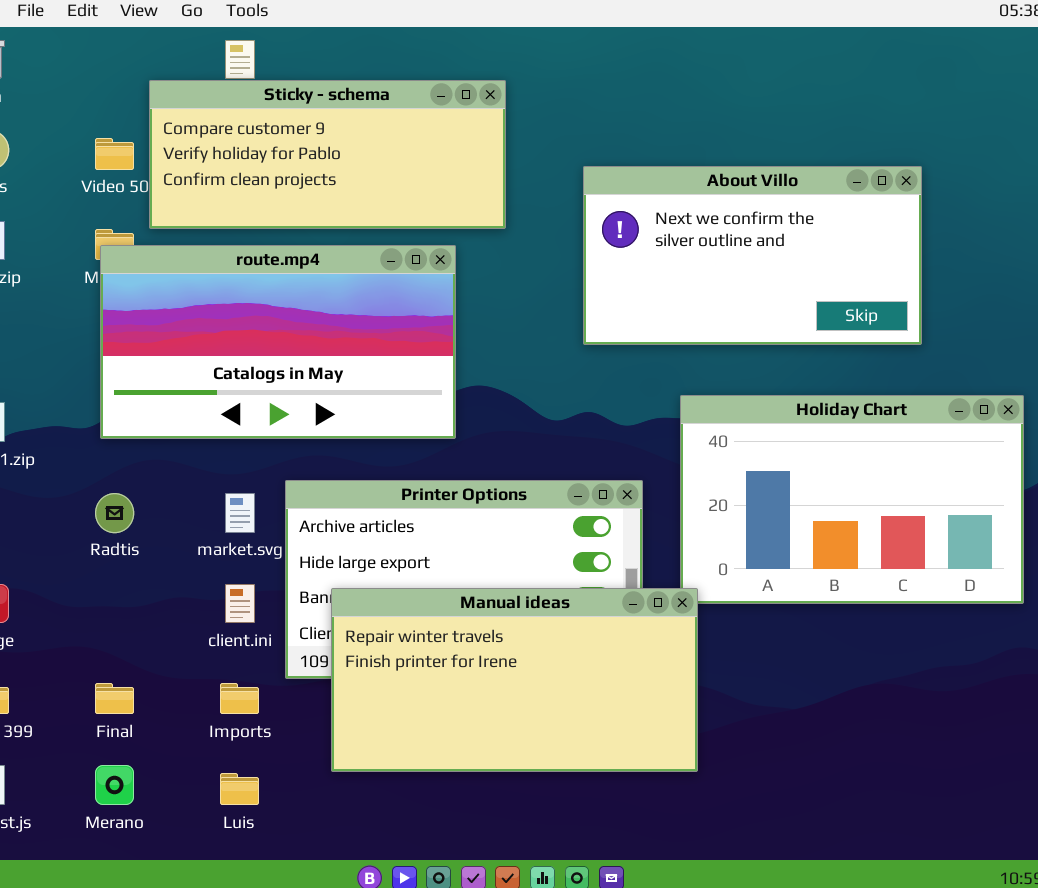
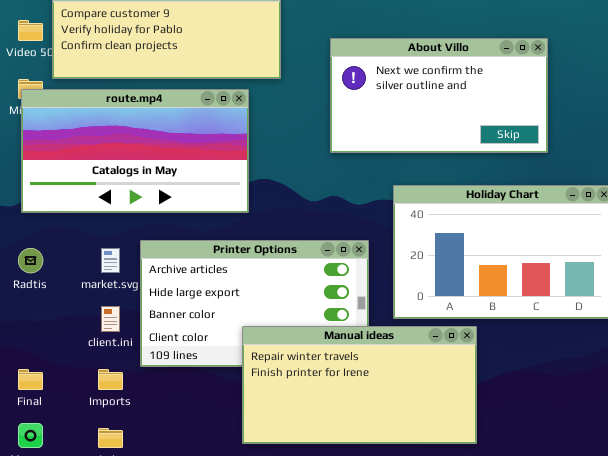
Manual ideas: [331,588,698,772] -> [242,326,477,444], moved

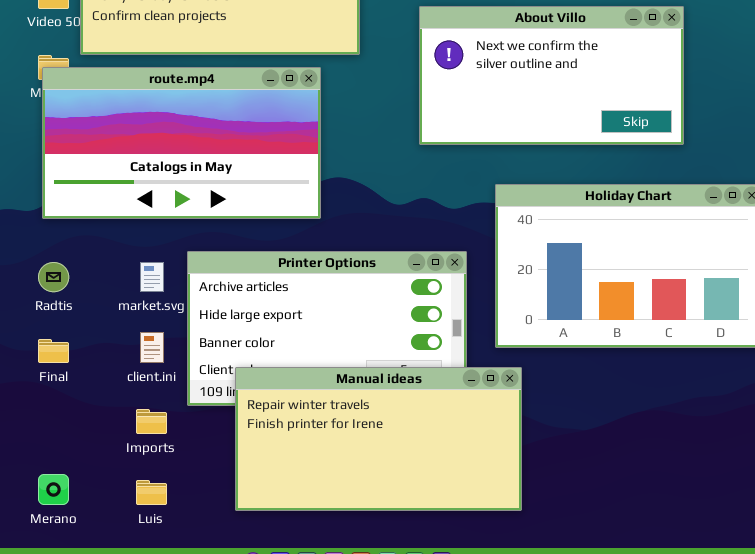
Manual ideas: [242,326,477,444] -> [235,367,522,511], moved
Final: [18,369,43,390] -> [38,339,69,363], moved

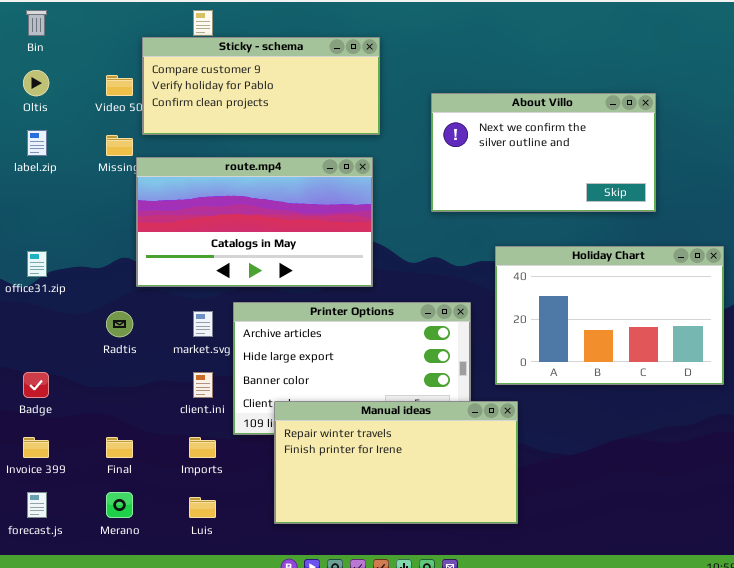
route.mp4: [42,67,321,219] -> [136,157,373,287], moved
Final: [38,339,69,363] -> [106,437,133,458], moved

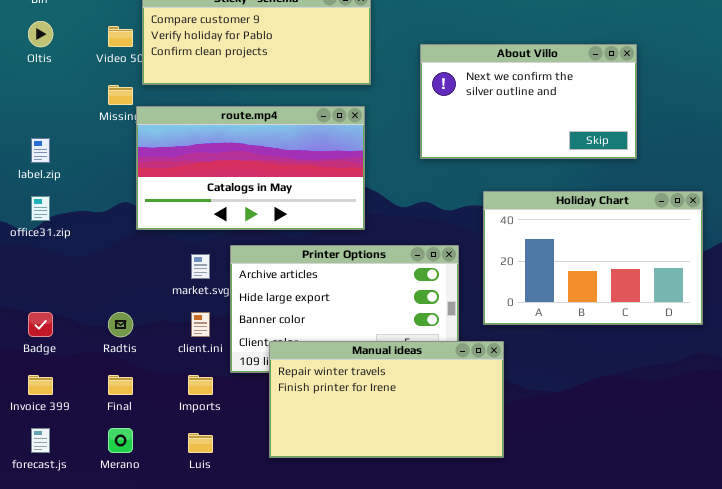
label.zip: [27,130,47,156] -> [31,138,50,163], moved
Radtis: [106,311,133,337] -> [108,312,133,337], moved

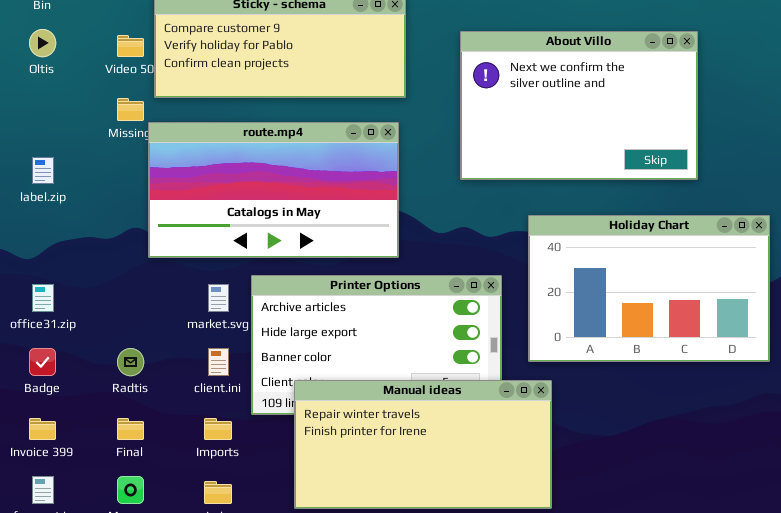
About Villo: [420,44,637,159] -> [460,31,698,180], resized
office31.zip: [31,196,50,221] -> [32,284,54,312], moved

